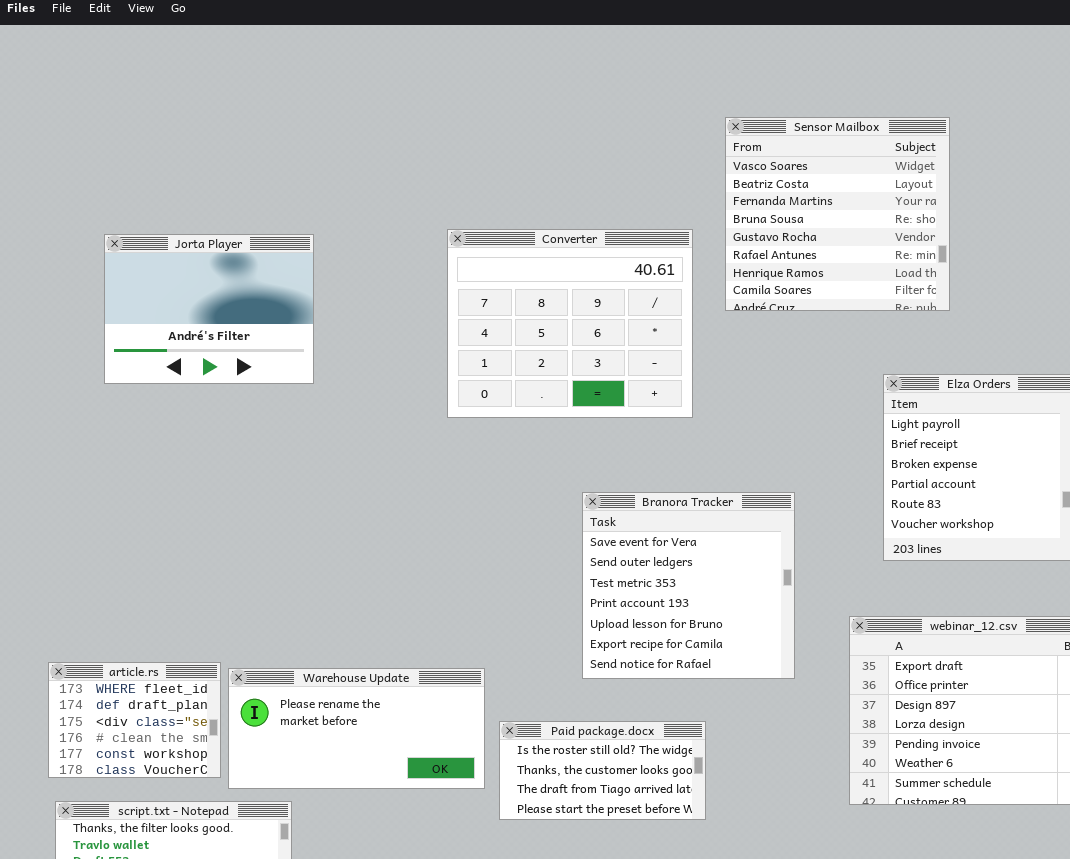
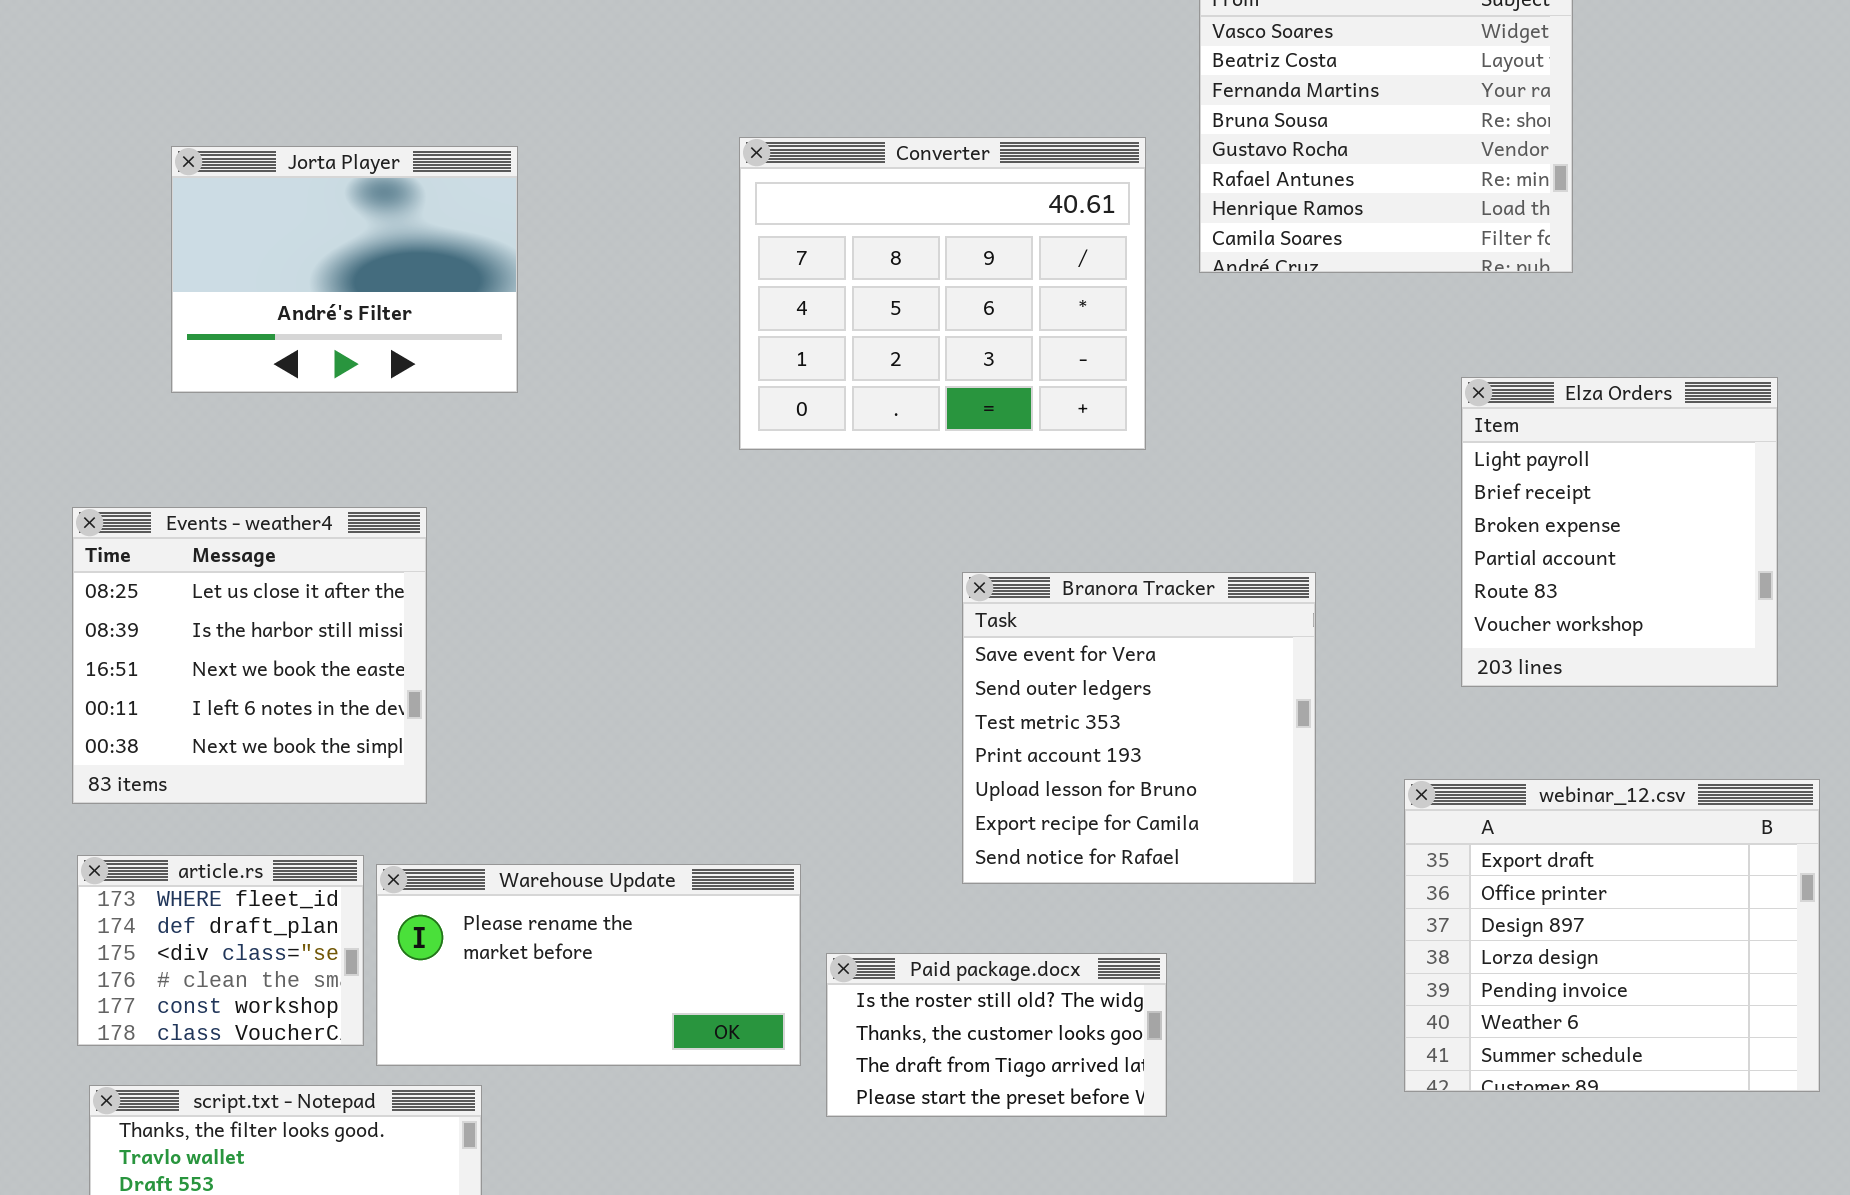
Events - weather4: none -> [72,507,427,804], opened

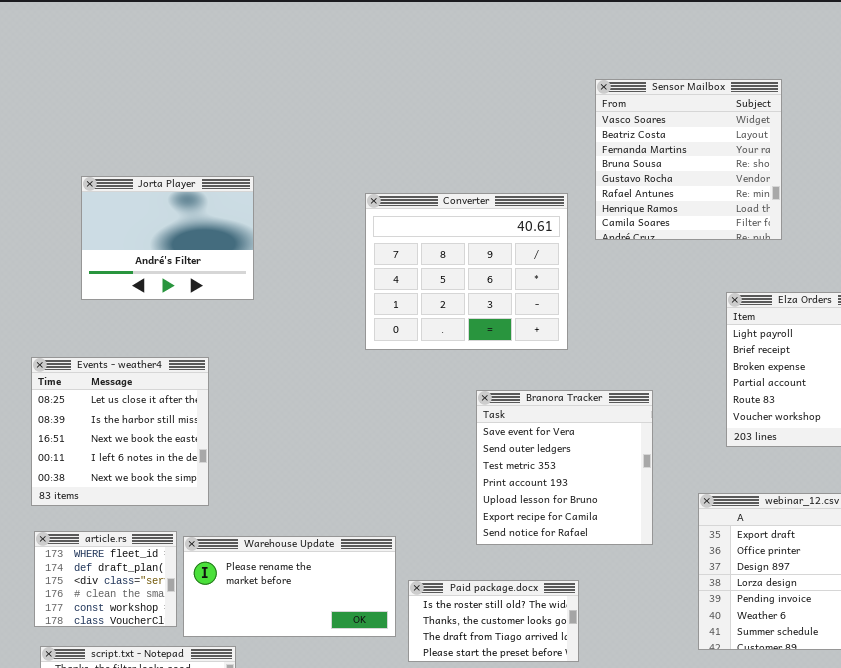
Converter: [739,137,1146,450] -> [365,193,568,350], moved

